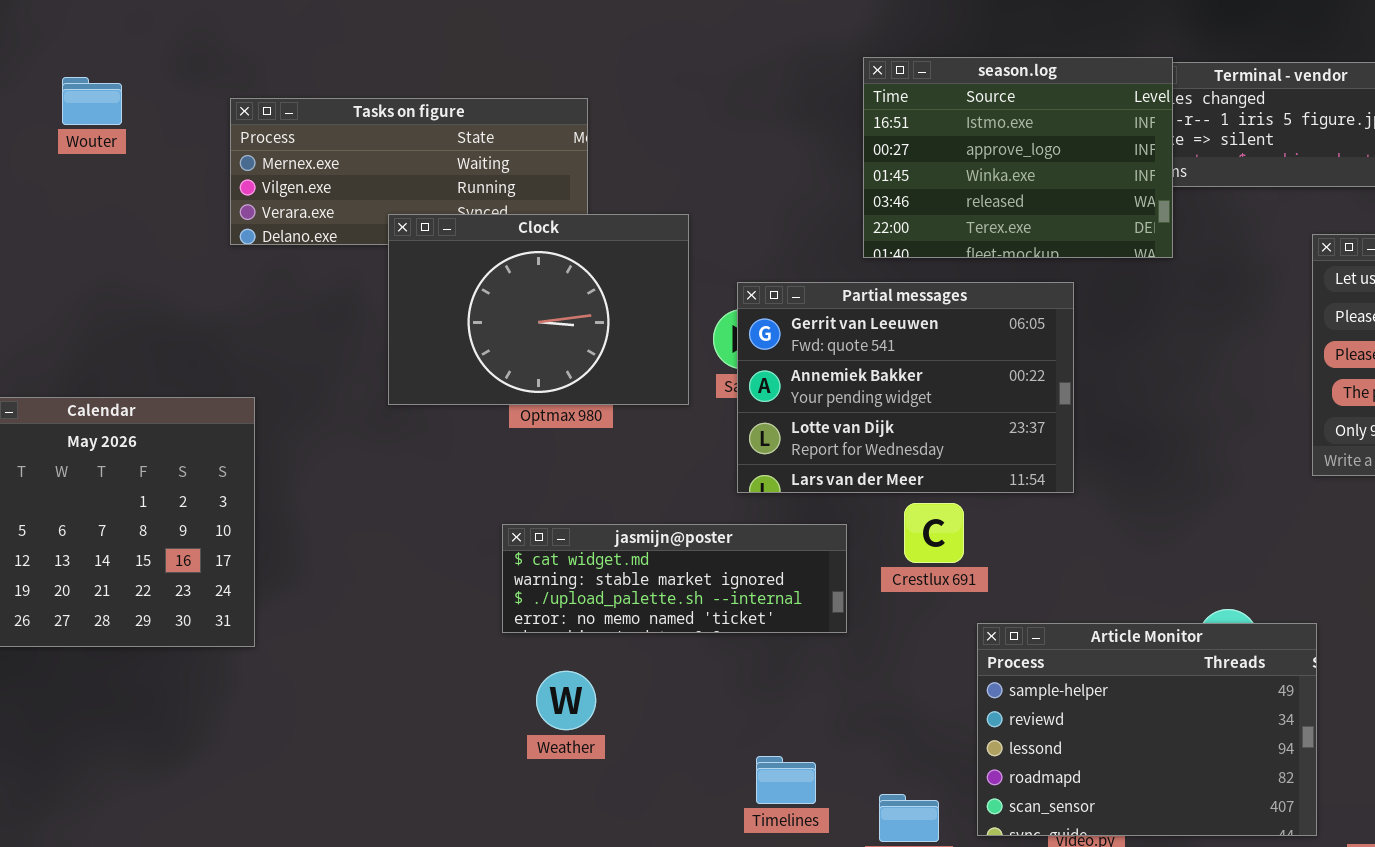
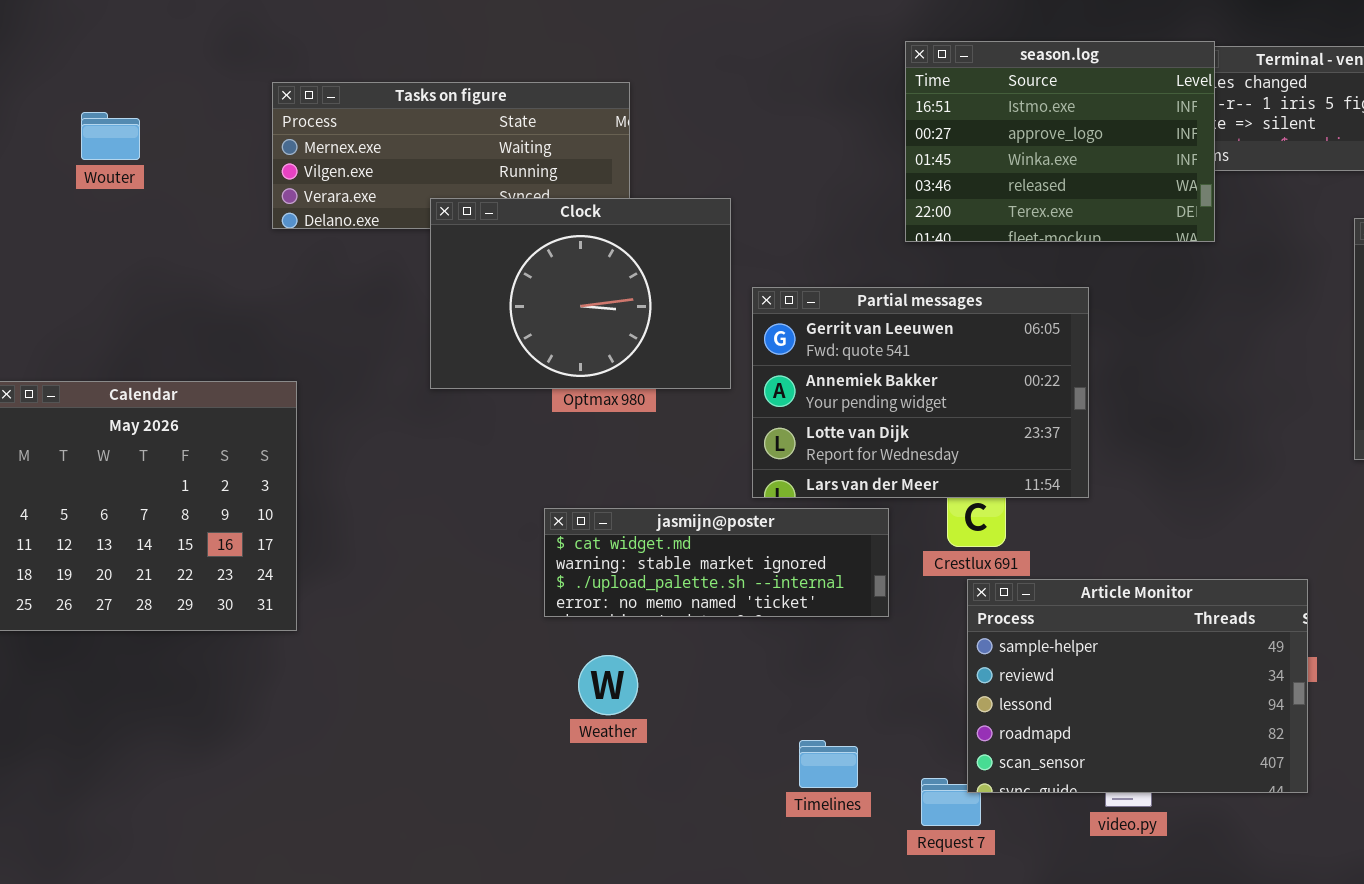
Wouter: [62,77,122,125] -> [81,112,140,160], moved
Partial messages: [737,282,1074,493] -> [752,287,1089,498], moved
Article Monitor: [977,623,1317,836] -> [967,579,1308,793], moved

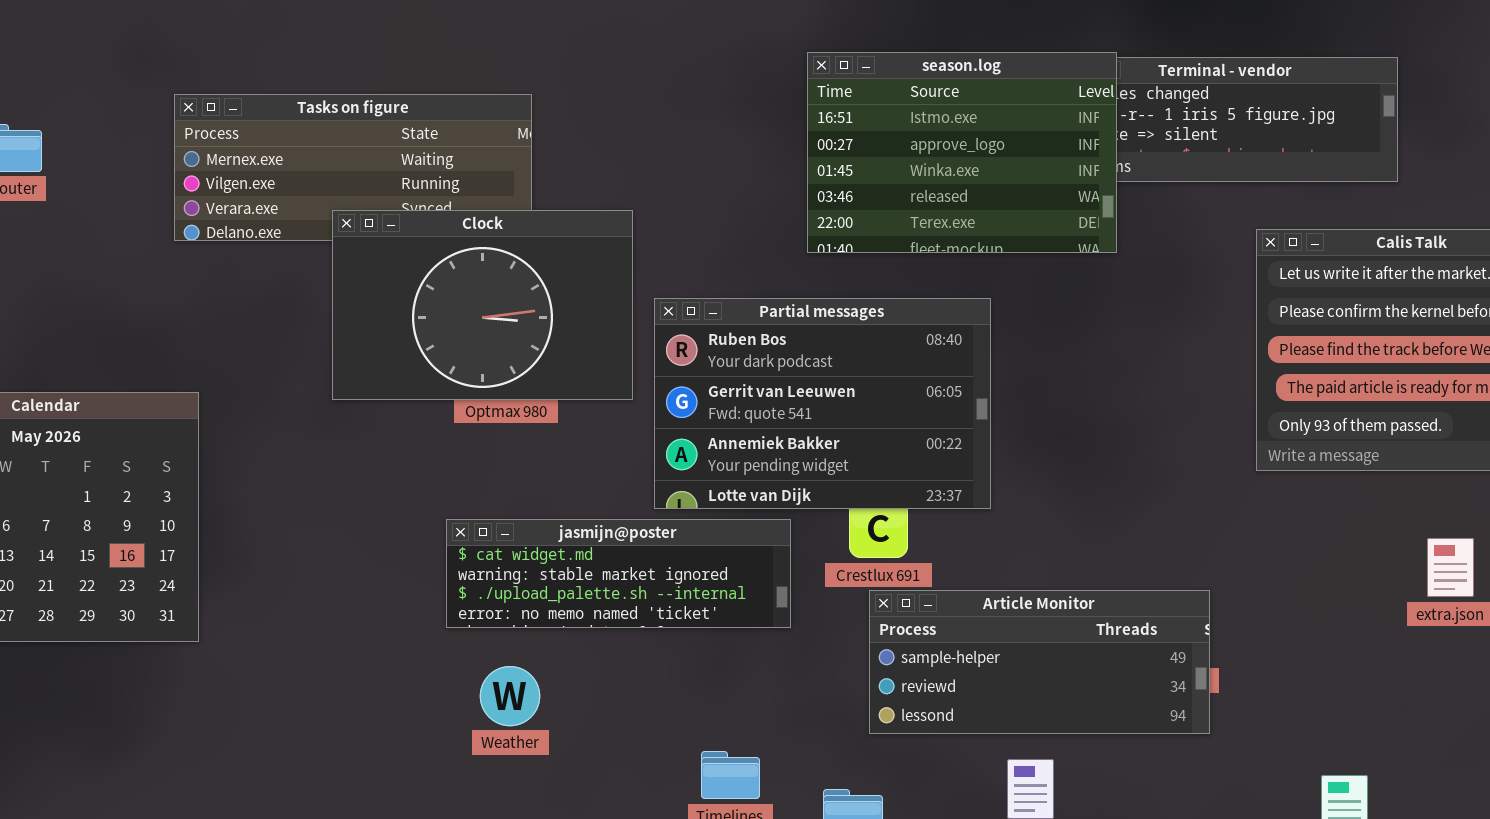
Partial messages: [752,287,1089,498] -> [654,298,991,509], scrolled up 1 row
Article Monitor: [967,579,1308,793] -> [869,590,1210,734], resized

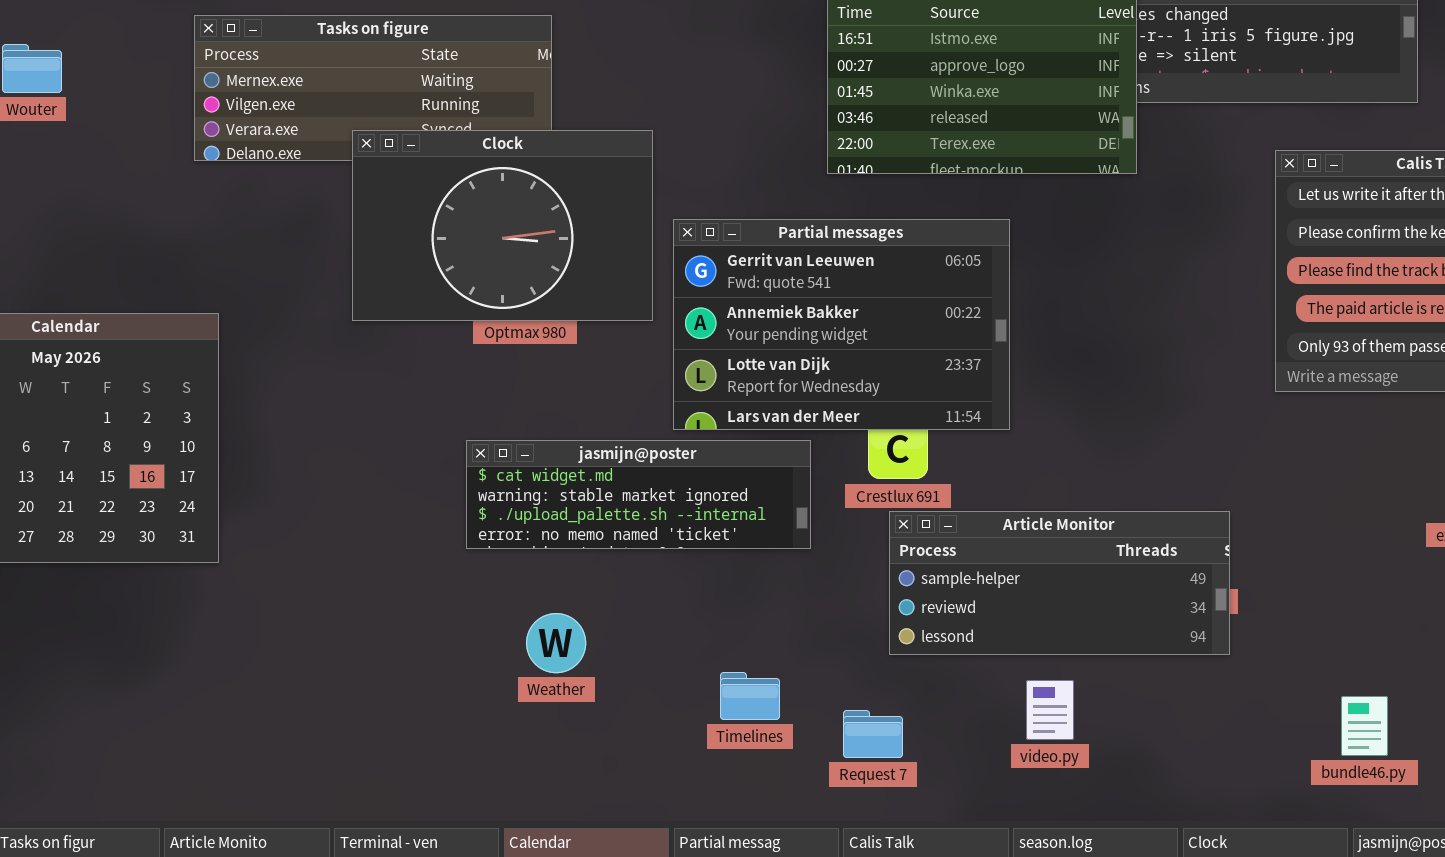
Partial messages: [654,298,991,509] -> [673,219,1010,430], scrolled down 1 row
Weather: [480,666,540,726] -> [526,613,586,673], moved

